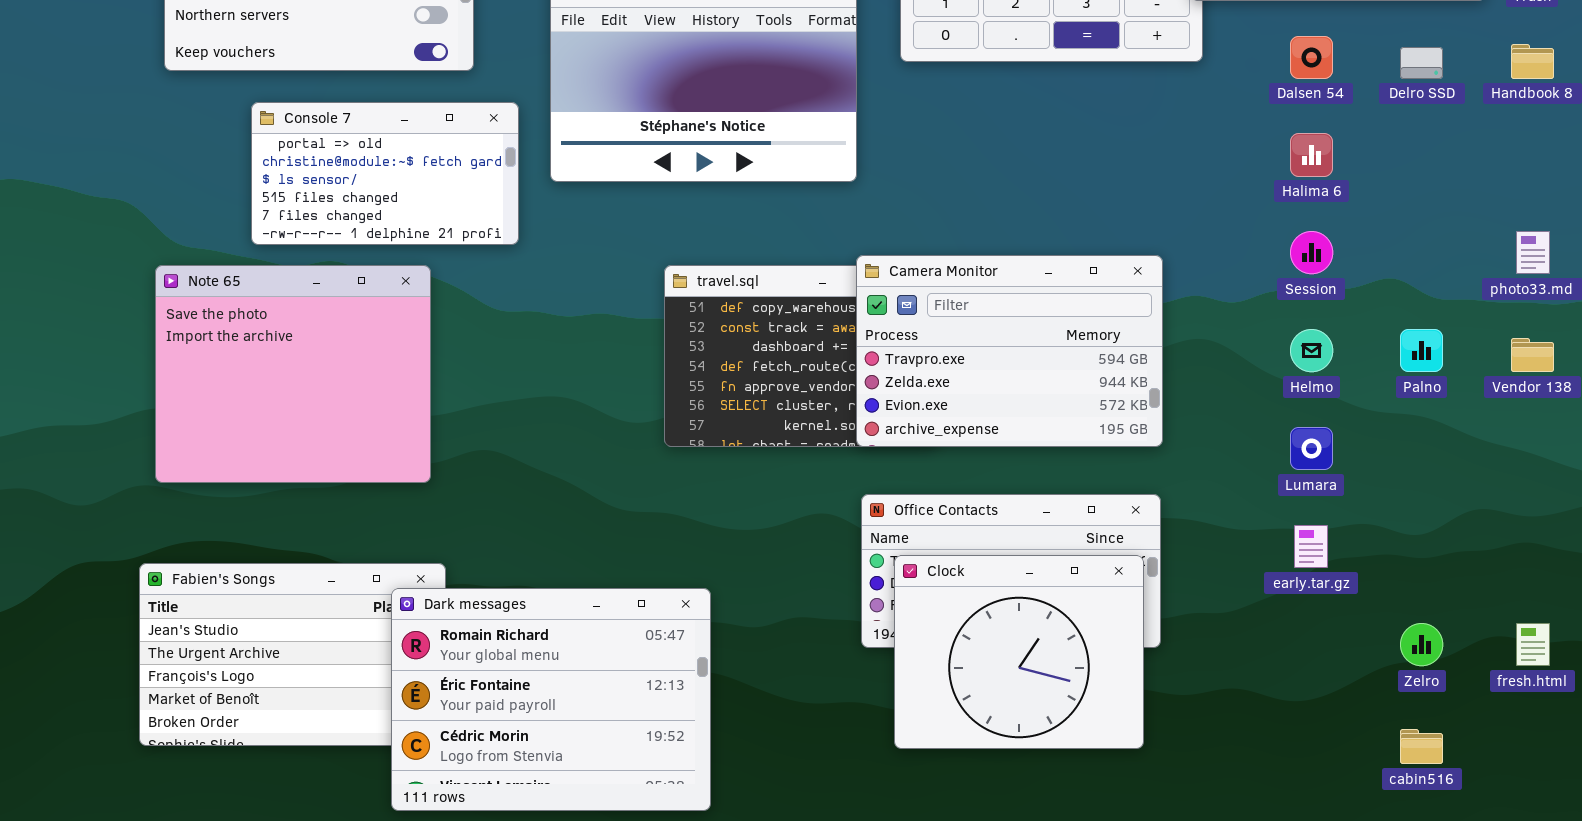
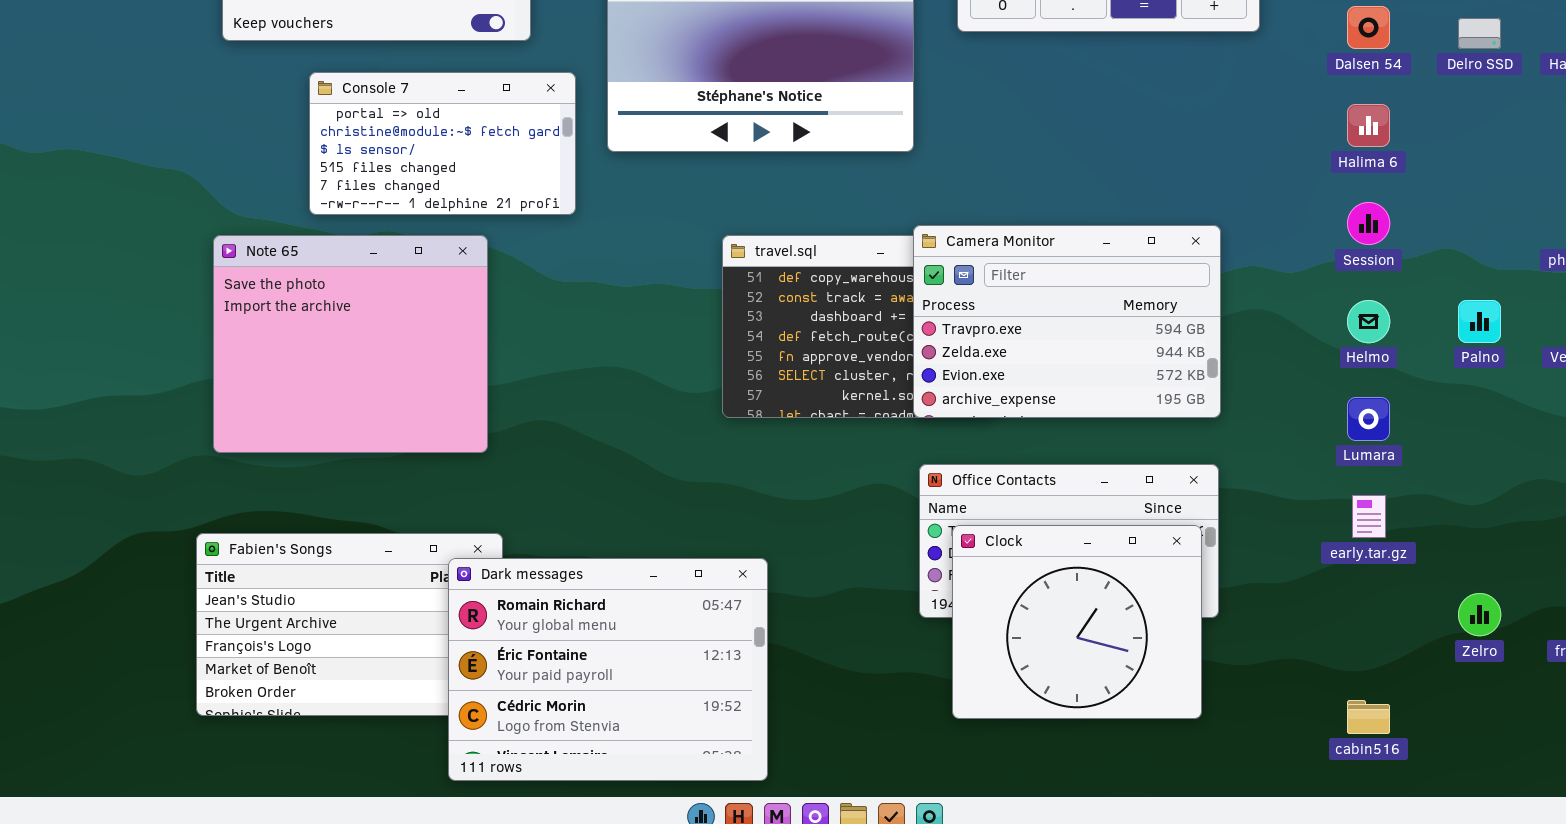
cabin516: [1400,729,1443,764] -> [1347,700,1390,734], moved

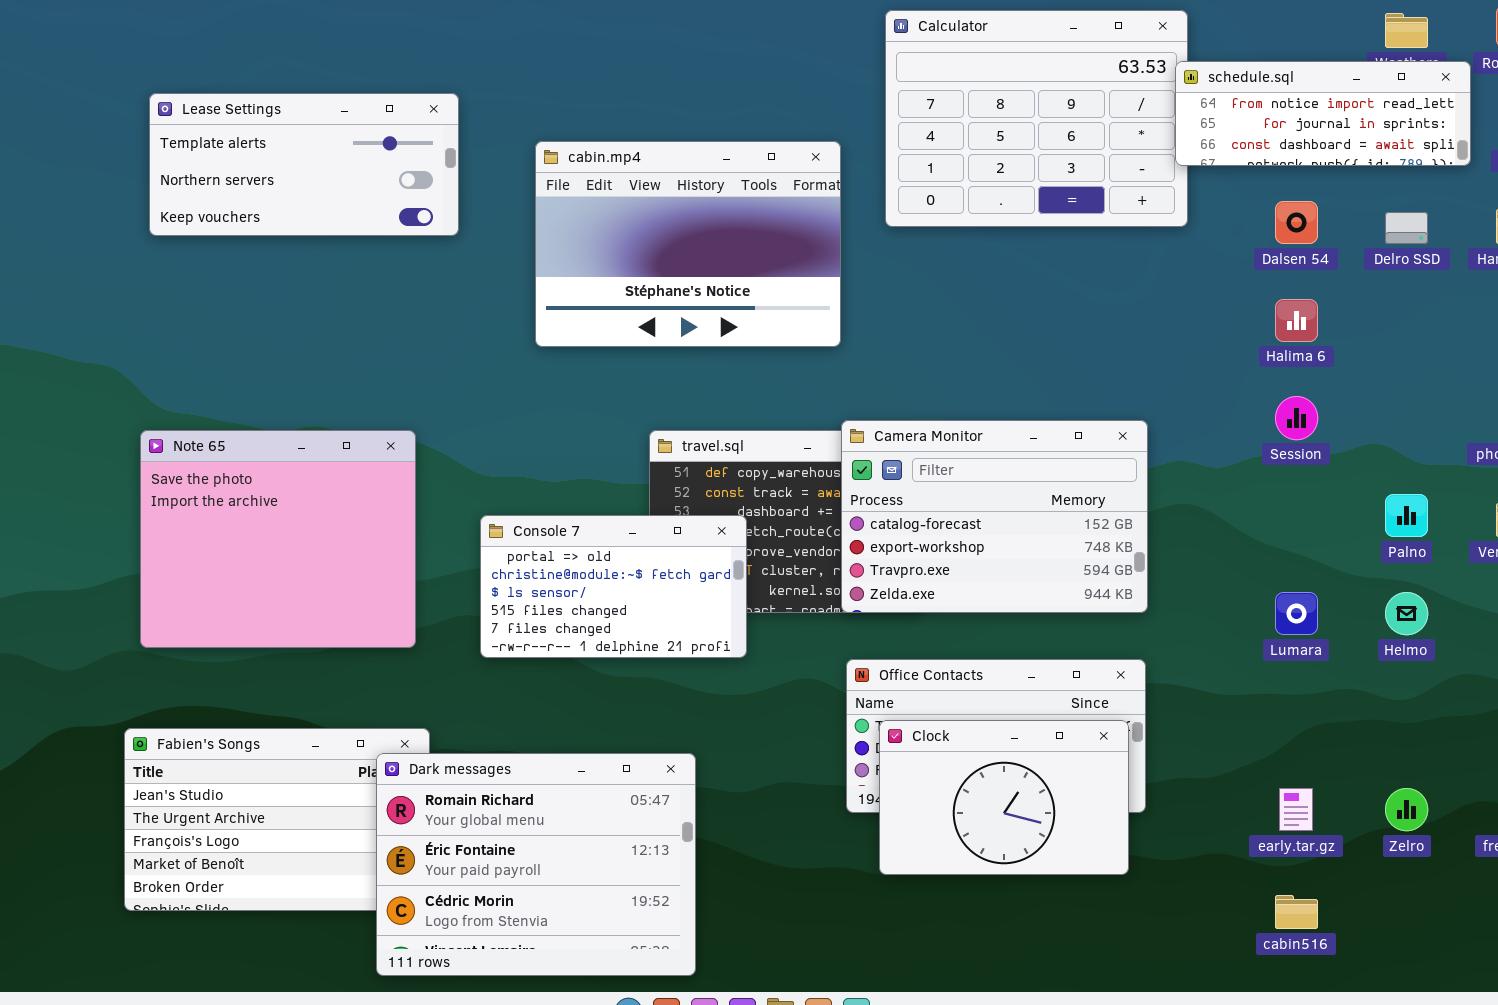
Console 7: [309,72,576,215] -> [480,515,747,658], moved
Camera Monitor: [913,225,1221,418] -> [841,420,1148,613], scrolled up 2 rows
Helmo: [1347,300,1390,343] -> [1385,592,1428,635], moved
early.tar.gz: [1352,495,1386,538] -> [1279,788,1313,831], moved
Clock: [952,525,1202,719] -> [879,720,1129,875], resized

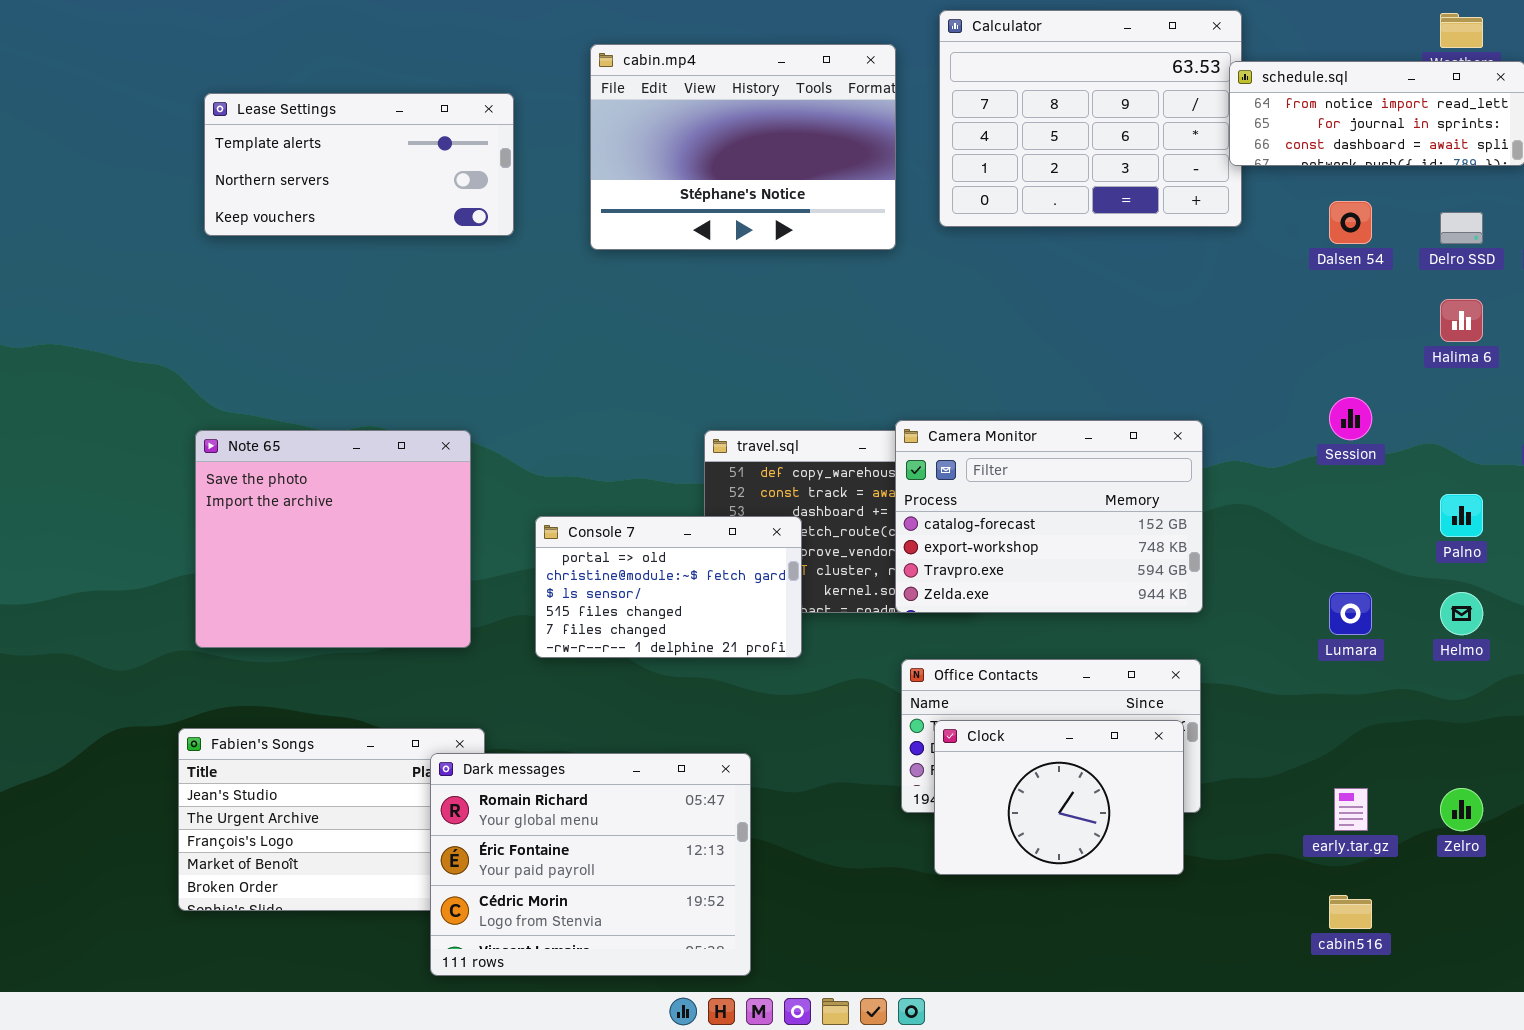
cabin.mp4: [535,141,841,347] -> [590,44,896,250], moved
Halima 6: [1275,299,1318,342] -> [1440,299,1483,342], moved

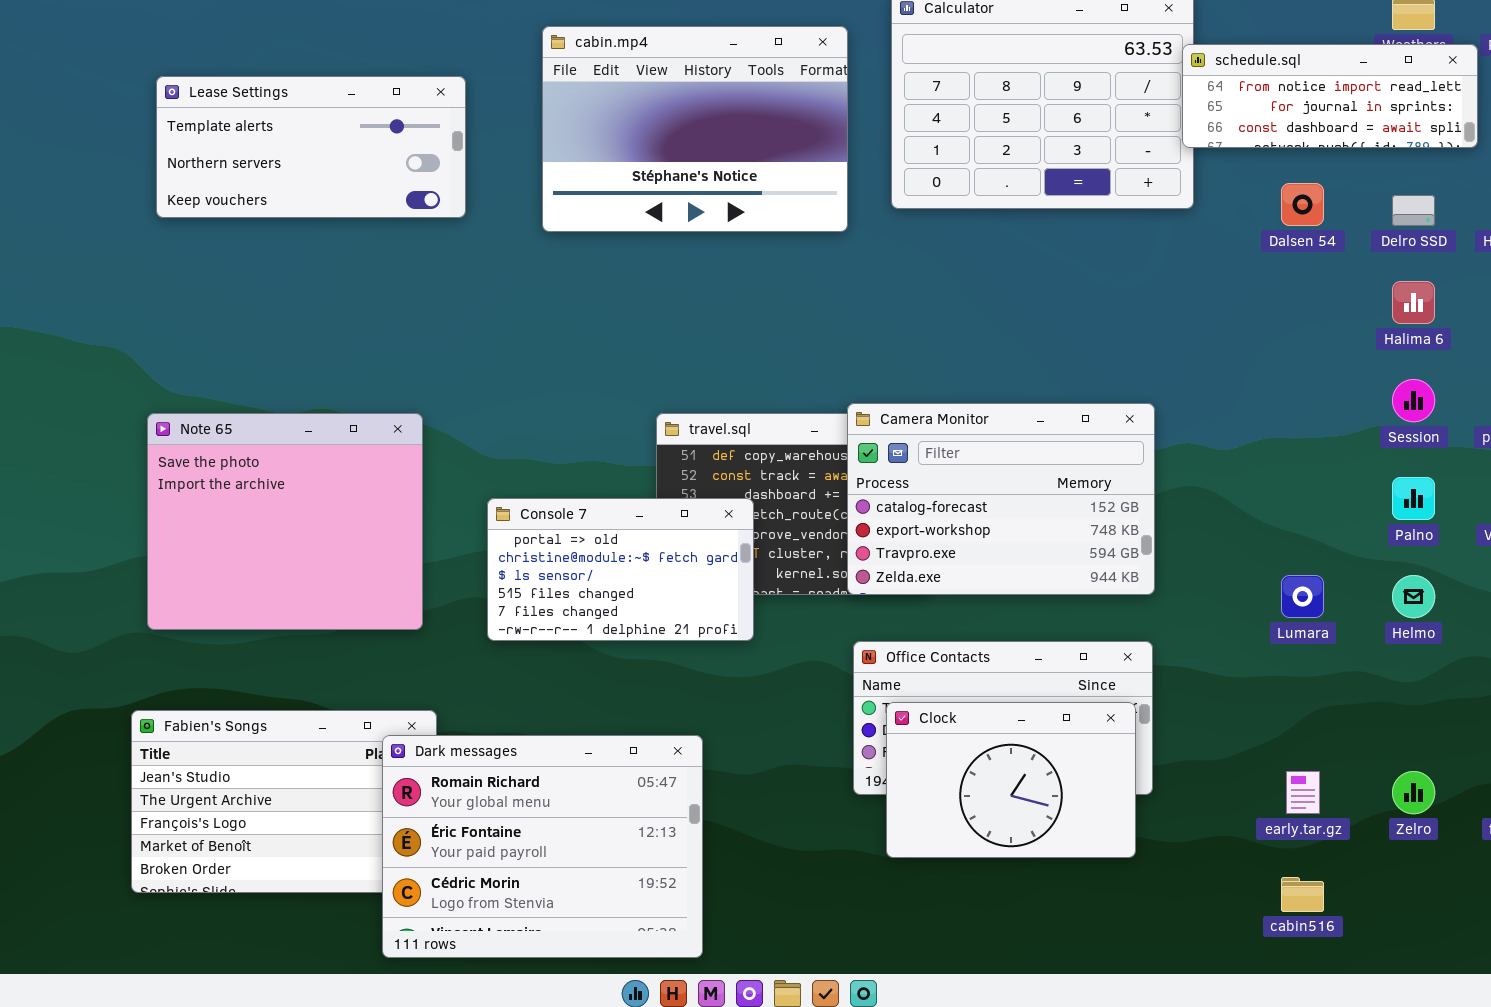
Session: [1329,397,1372,440] -> [1392,379,1435,422], moved

